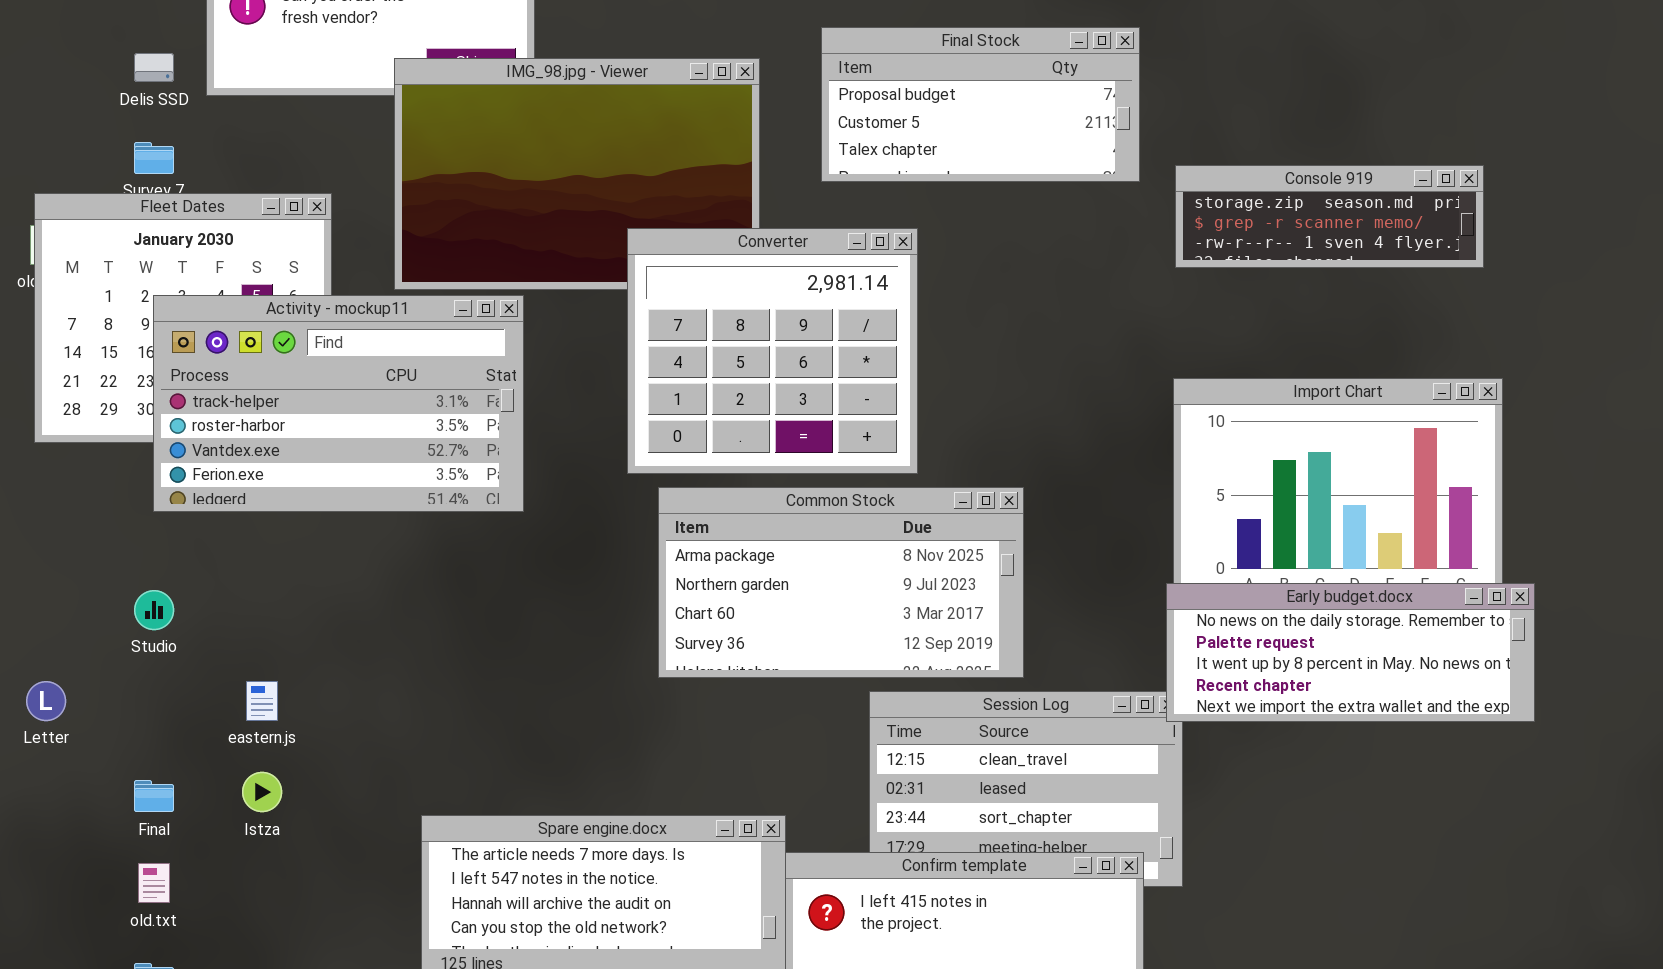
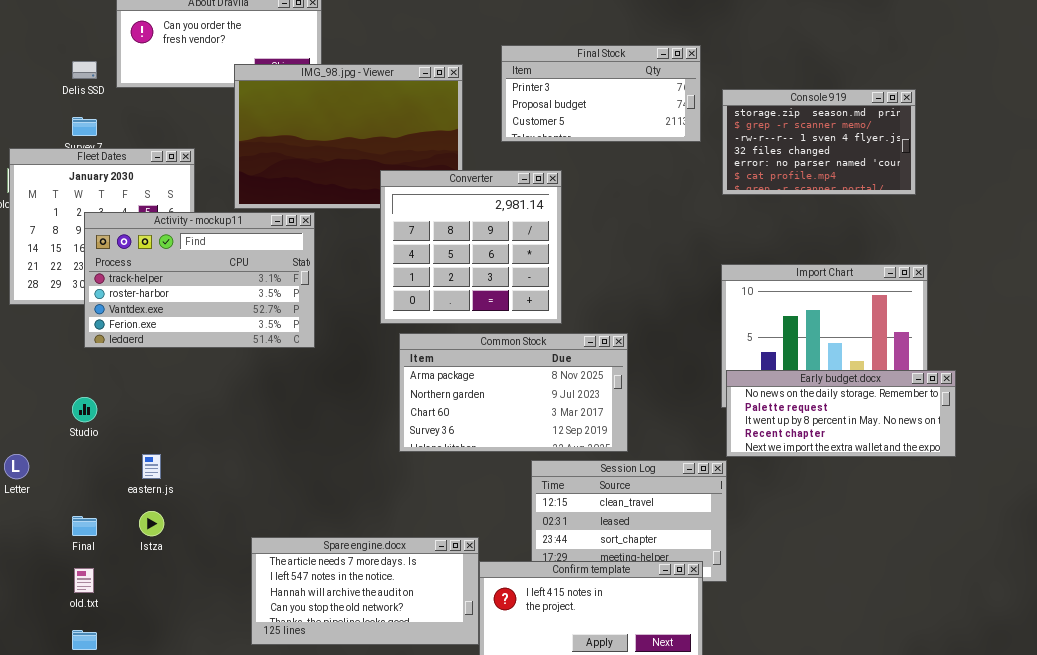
Final Stock: [821,27,1140,182] -> [501,45,701,142], scrolled up 1 row
Console 919: [1175,165,1484,268] -> [722,89,916,195], resized
Early budget.docx: [1166,583,1535,722] -> [726,370,956,457], moved

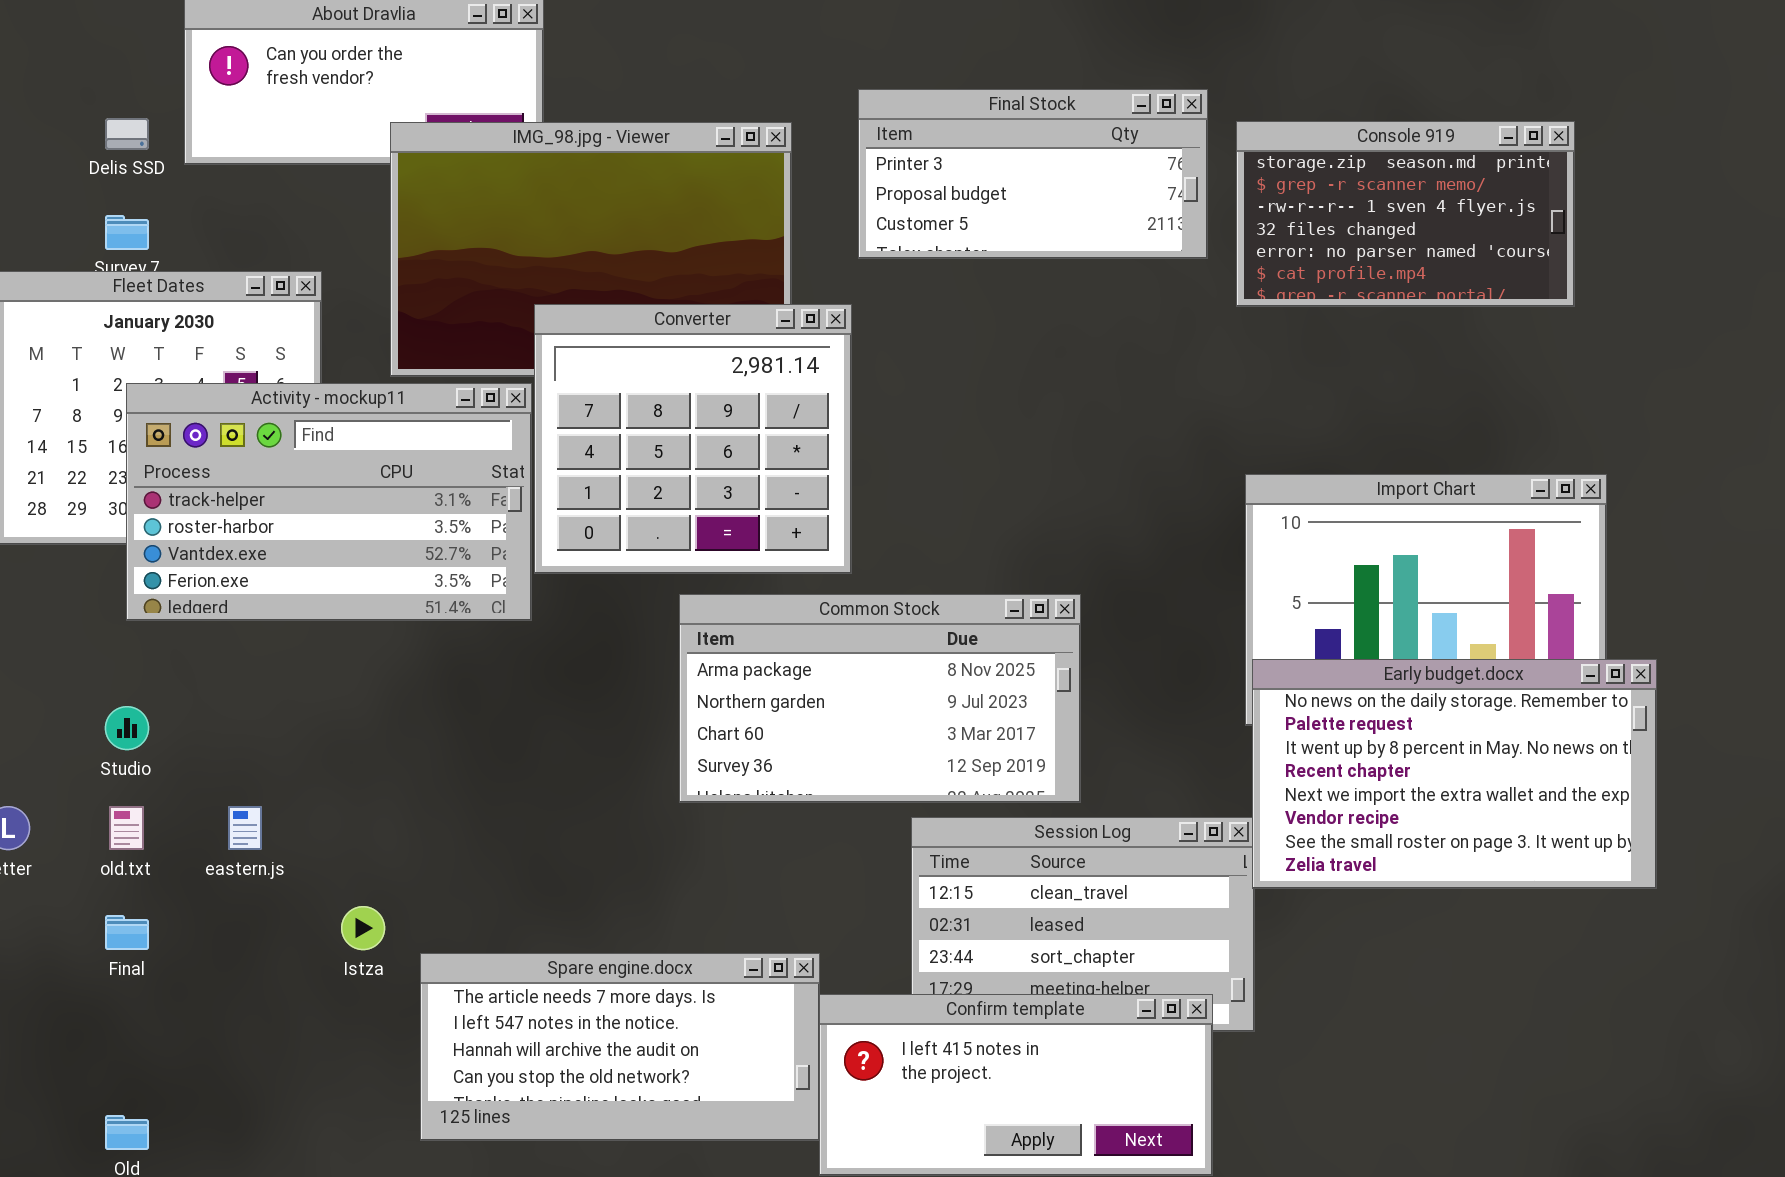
Console 919: [722,89,916,195] -> [1236,121,1575,307], moved
Converter: [380,170,562,324] -> [534,304,852,574], moved
Early budget.docx: [726,370,956,457] -> [1252,659,1657,889], resized
Istza: [139,511,164,536] -> [341,906,385,950], moved
old.txt: [74,568,94,593] -> [109,806,144,850], moved

